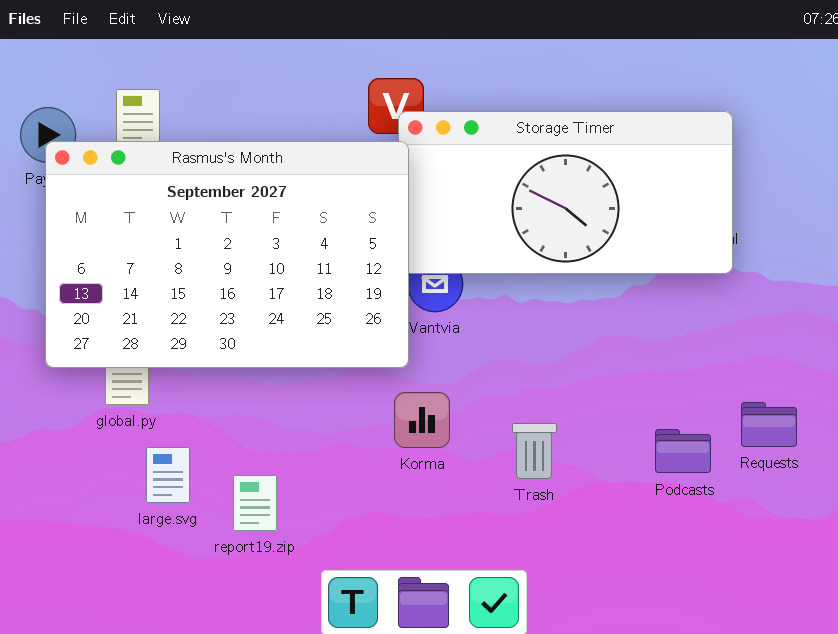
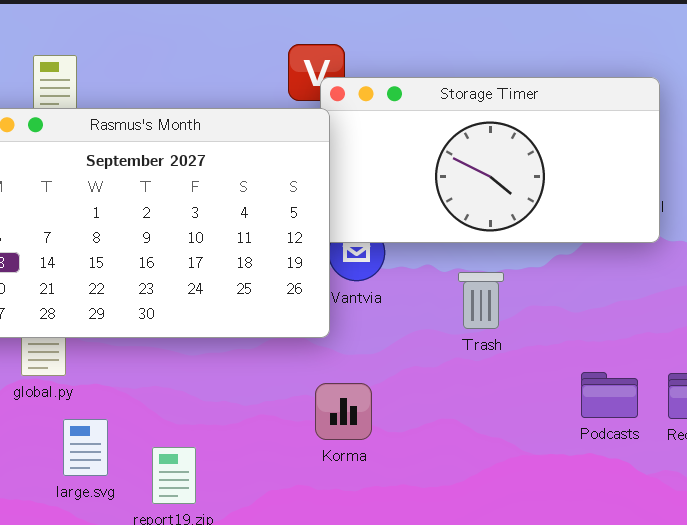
Korma: [394,392,450,448] -> [315,383,372,440], moved
Trash: [512,423,557,479] -> [458,272,504,329], moved
Podcasts: [655,429,711,473] -> [581,372,638,418], moved

